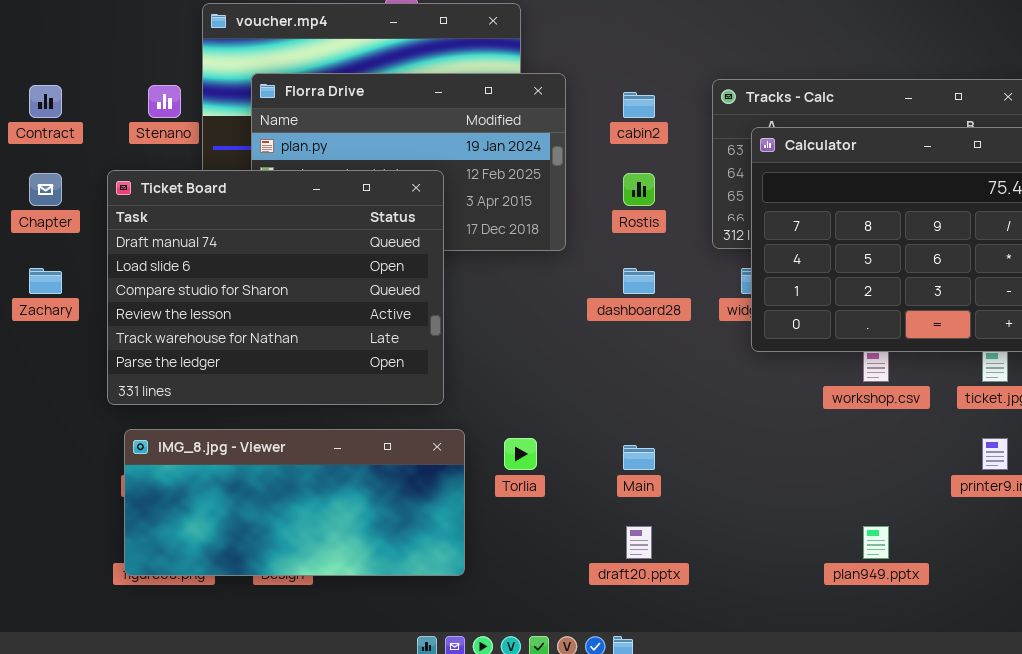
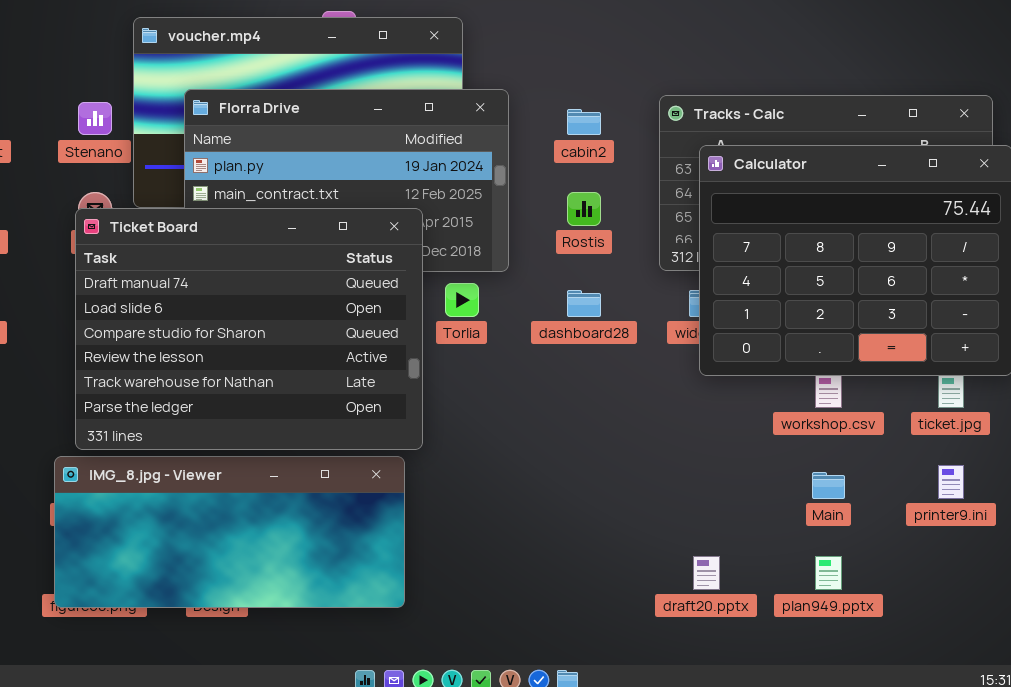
Ticket Board: [107,170,444,405] -> [75,208,423,450], moved
Torlia: [504,438,537,470] -> [445,283,479,317], moved
Main: [623,445,655,470] -> [812,472,845,499], moved
draft20.pptx: [626,526,652,559] -> [693,556,720,590], moved

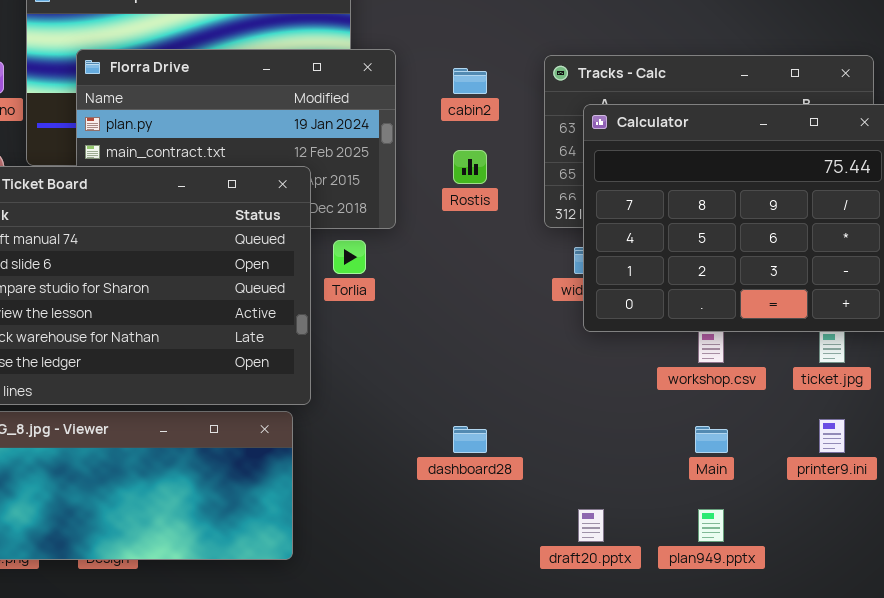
dashboard28: [567,290,601,317] -> [453,426,487,453], moved

